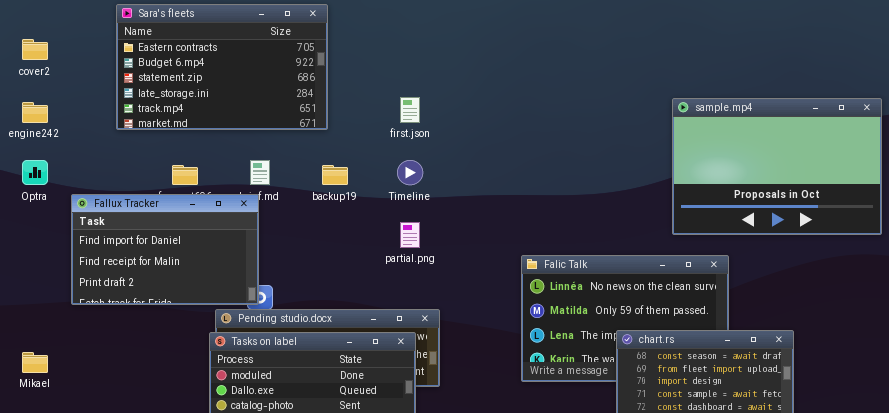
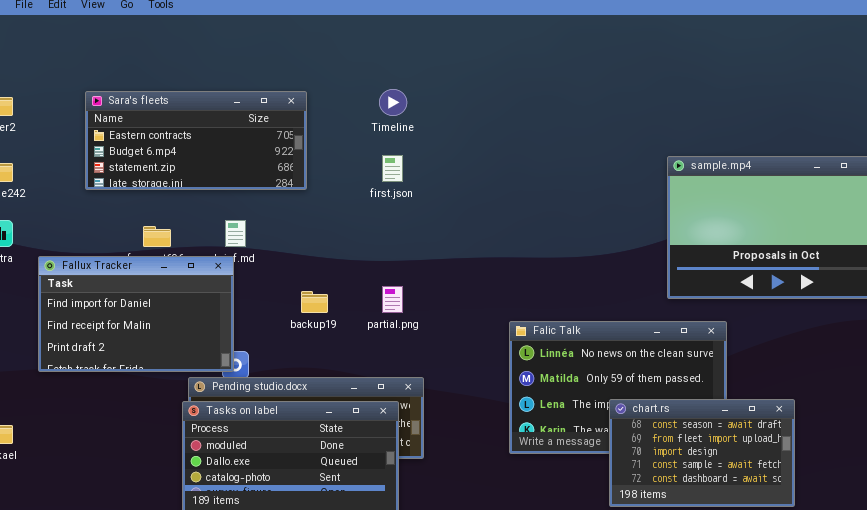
Sara's fleets: [116,4,328,130] -> [85,91,307,190], resized
Timeline: [397,160,423,185] -> [379,89,407,116], moved
backup19: [322,165,348,185] -> [301,291,328,313], moved

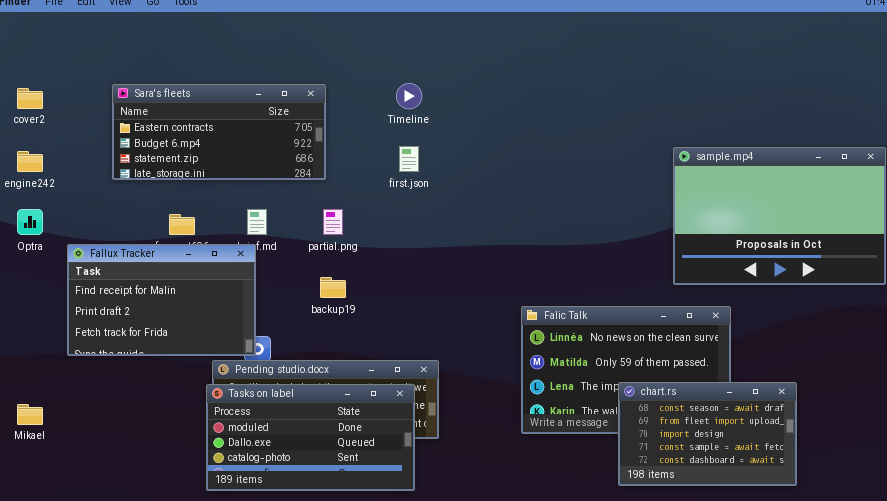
Fallux Tracker: [38,256,234,372] -> [67,244,256,356], scrolled down 1 row
partial.png: [382,286,403,313] -> [323,209,343,235], moved

